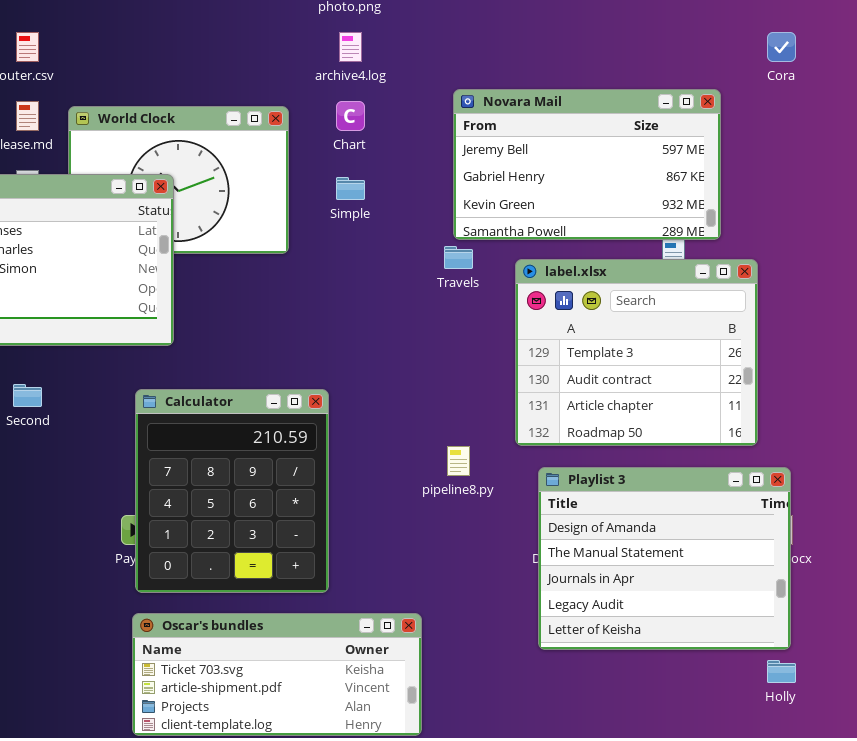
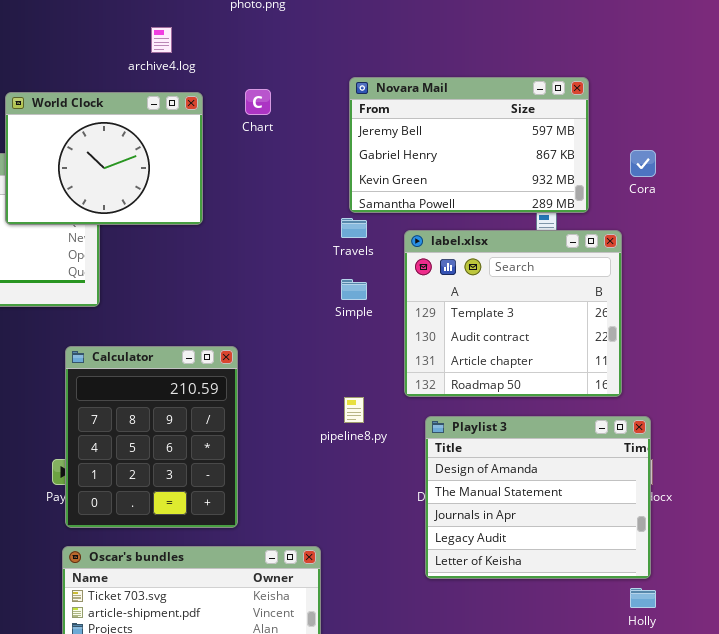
archive4.log: [339,32,362,62] -> [151,27,172,53], moved
Cora: [767,32,796,62] -> [630,150,656,177], moved
World Clock: [68,106,289,254] -> [5,92,203,225], raised
Simple: [336,177,365,200] -> [341,279,367,300], moved

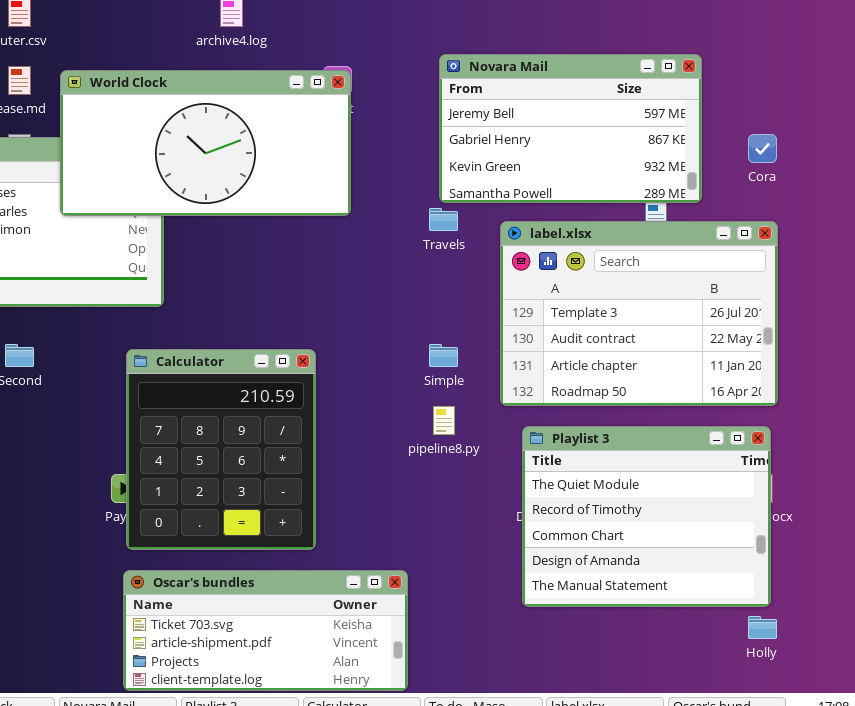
World Clock: [5,92,203,225] -> [60,70,351,216], resized
label.xlsx: [404,230,622,397] -> [500,221,778,406], resized
Simple: [341,279,367,300] -> [429,344,458,367], moved
Playlist 3: [425,416,651,579] -> [522,426,771,607], scrolled up 3 rows

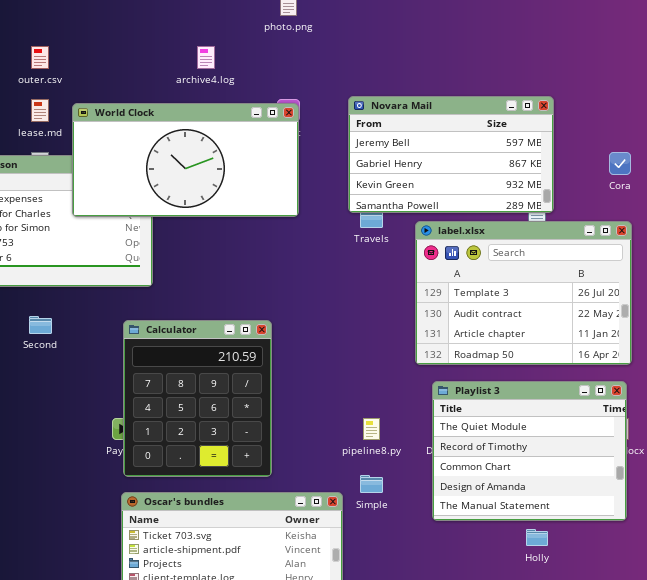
Novara Mail: [439,54,702,203] -> [348,96,554,213], moved
Simple: [429,344,458,367] -> [360,475,383,493], moved
pipeline8.py: [433,406,455,435] -> [363,418,380,440], moved
Holly: [748,616,777,639] -> [526,529,548,546], moved

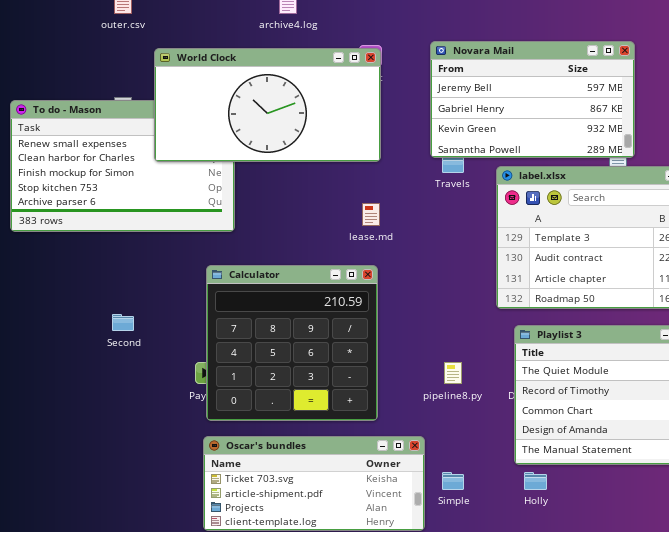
lease.md: [31,99,49,122] -> [362,203,380,226], moved
Second: [29,316,52,334] -> [112,314,134,331], moved
Calculator: [123,320,272,477] -> [206,265,378,421], resized
Simple: [360,475,383,493] -> [442,472,464,490], moved
Holly: [526,529,548,546] -> [524,472,547,490], moved

